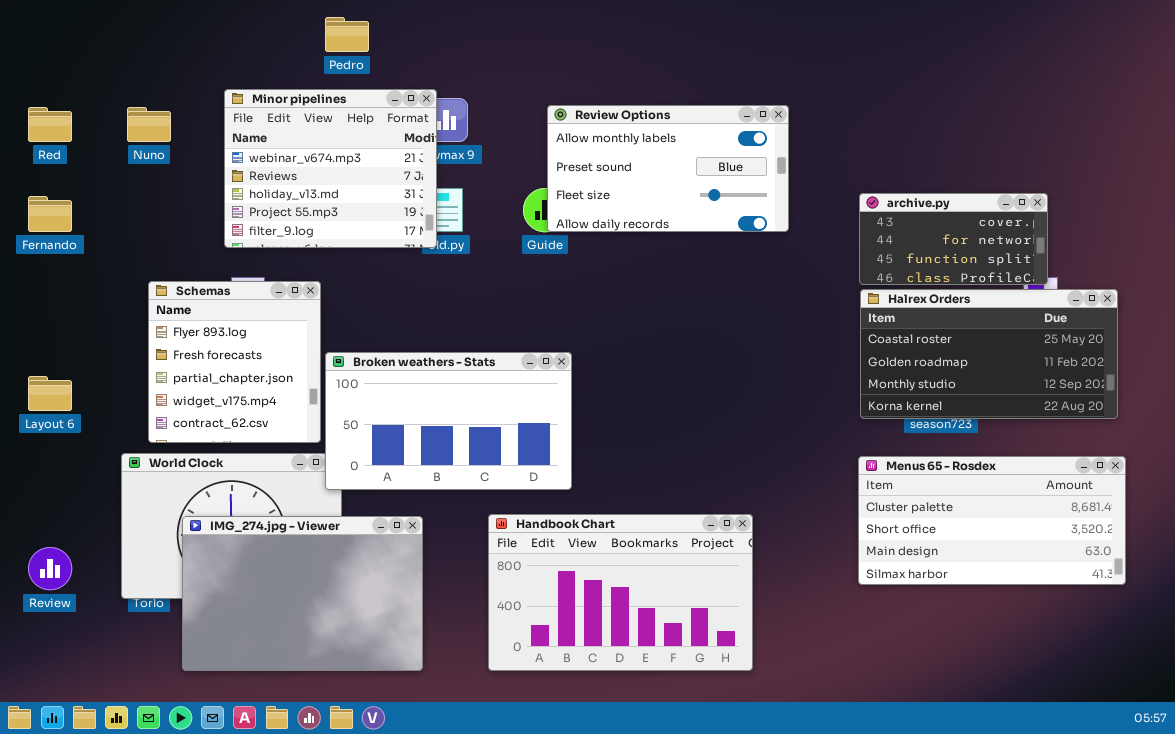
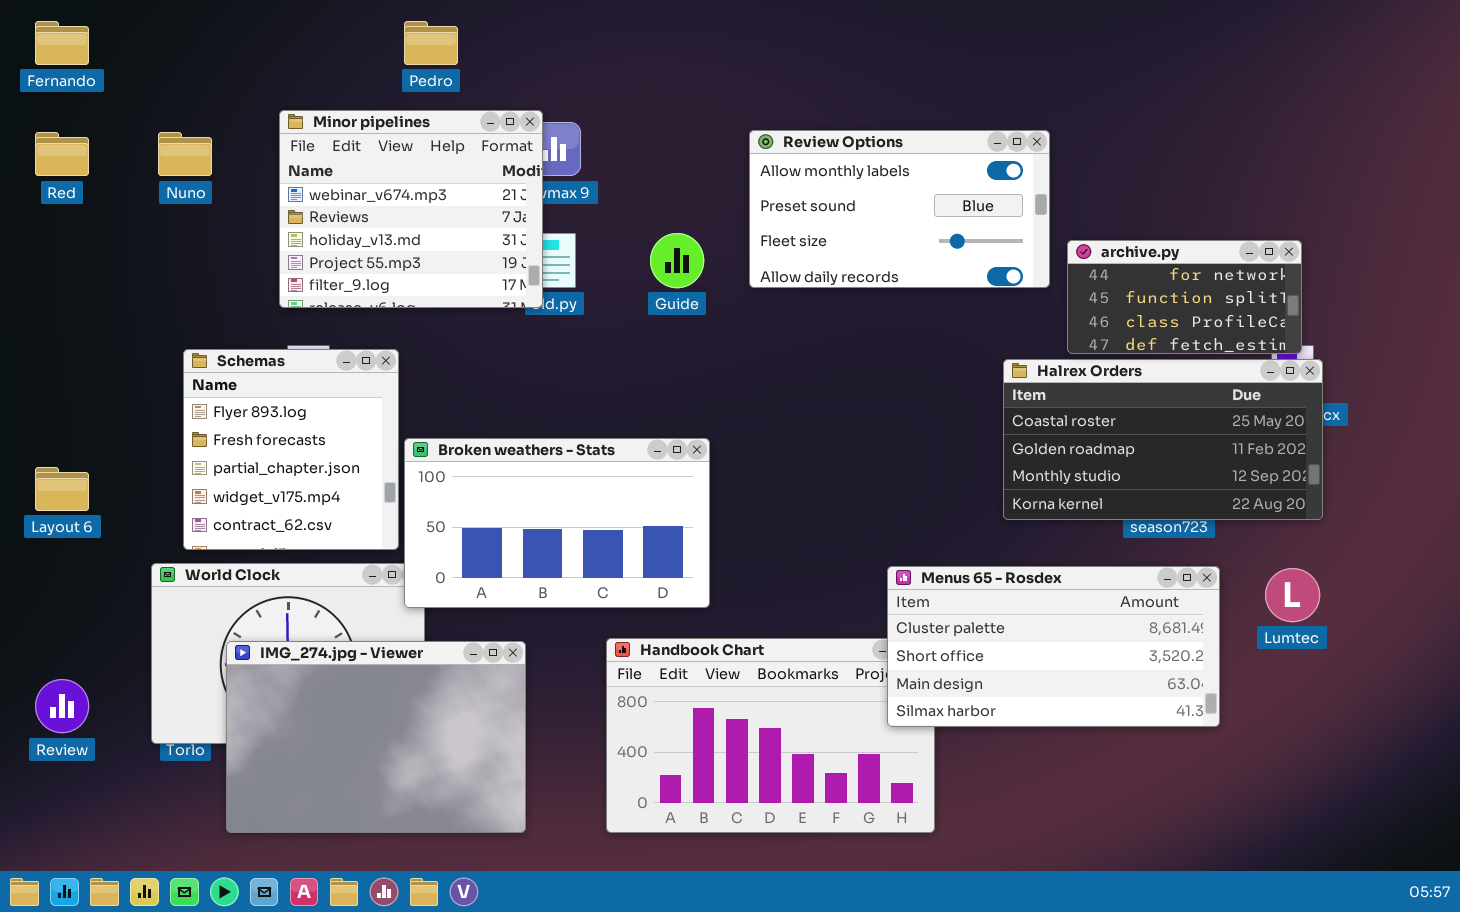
Review Options: [547,105,789,232] -> [749,130,1050,288], moved
archive.py: [859,193,1048,285] -> [1067,240,1302,354], scrolled down 1 row
Fernando: [28,196,72,232] -> [35,21,89,65], moved
Halrex Orders: [860,289,1118,419] -> [1003,359,1323,520], moved
Menus 65 - Rosdex: [858,456,1126,585] -> [887,566,1220,727], moved

